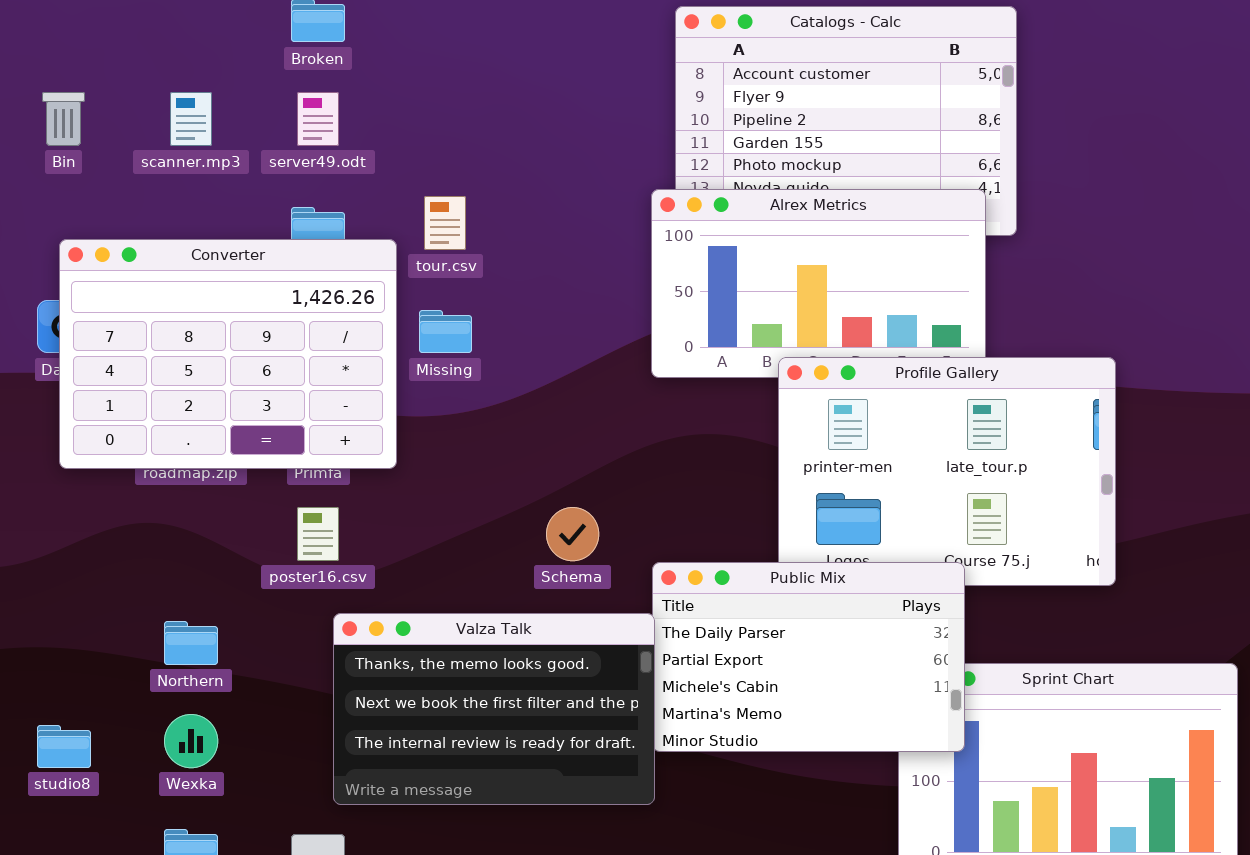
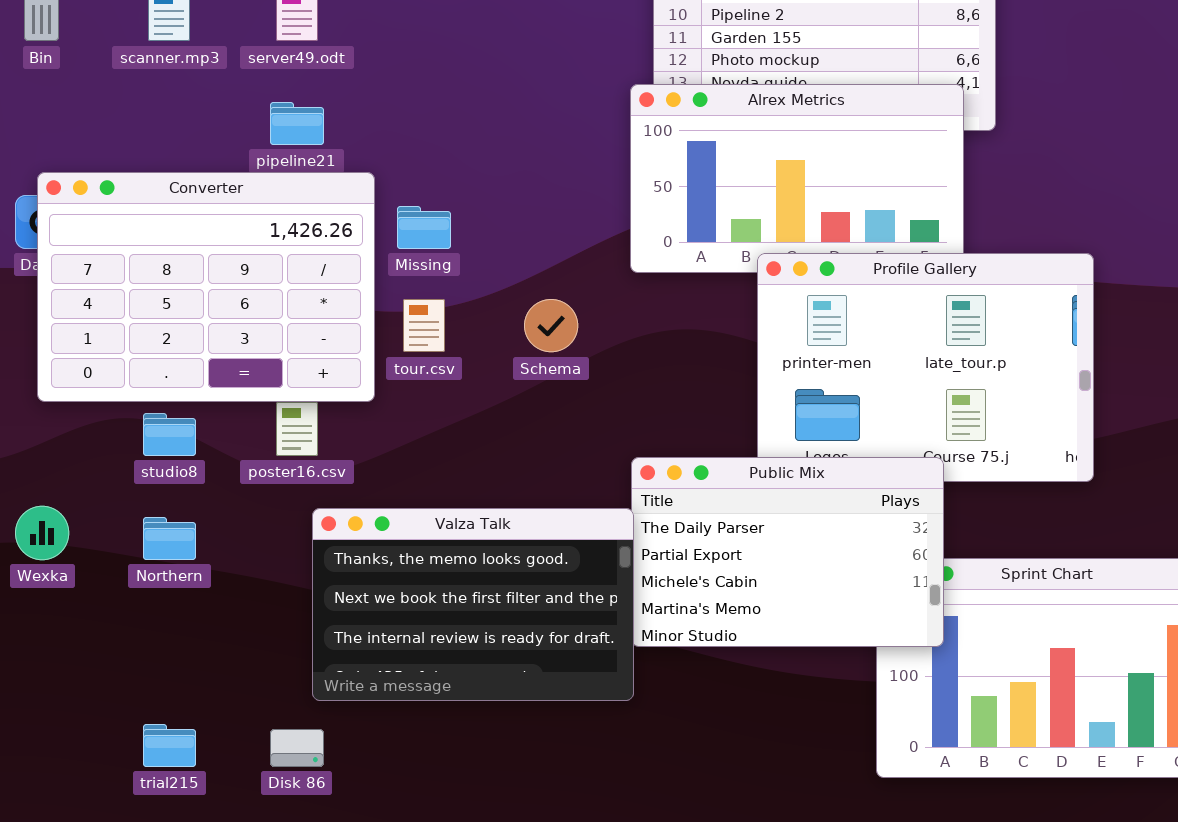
tour.csv: [424,196,466,250] -> [403,299,445,352], moved
Converter: [59,239,397,469] -> [37,172,375,402], moved
Schema: [546,507,599,561] -> [524,299,578,352], moved
Wexka: [164,714,218,768] -> [15,506,69,560], moved
studio8: [37,725,91,768] -> [143,413,196,456], moved

